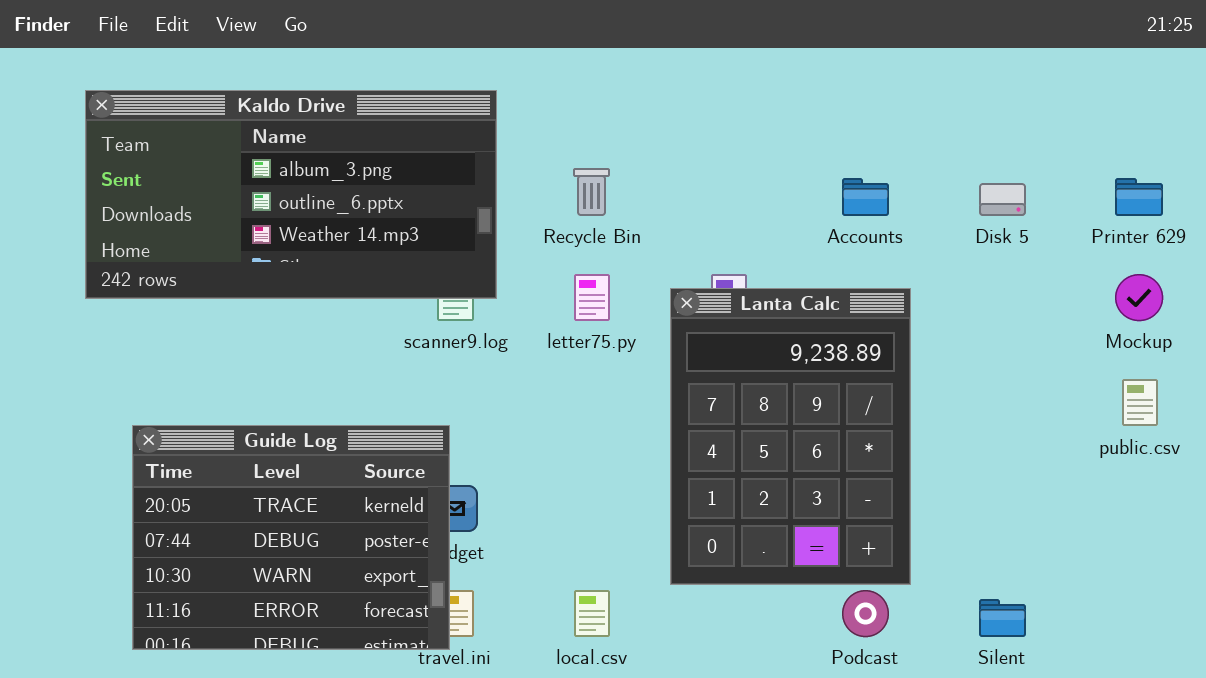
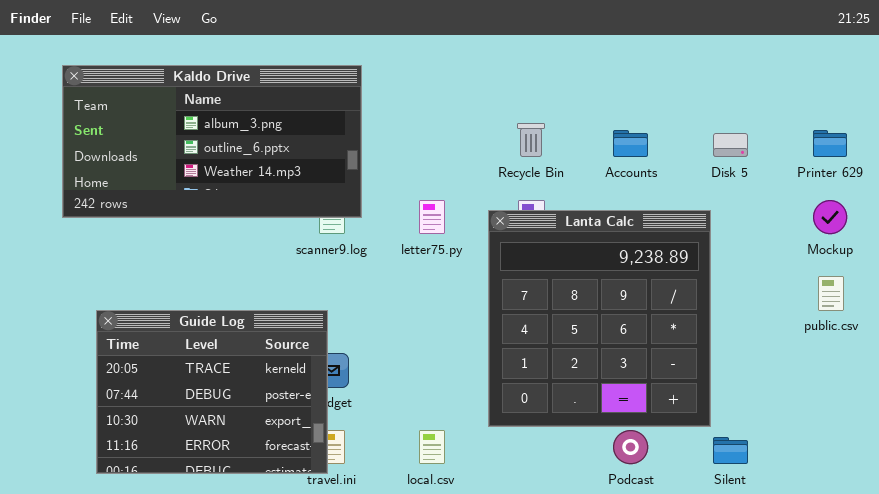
Recycle Bin: [573,168,610,216] -> [517,123,545,157], moved
Lanta Calc: [670,288,911,585] -> [488,210,711,427], resized

